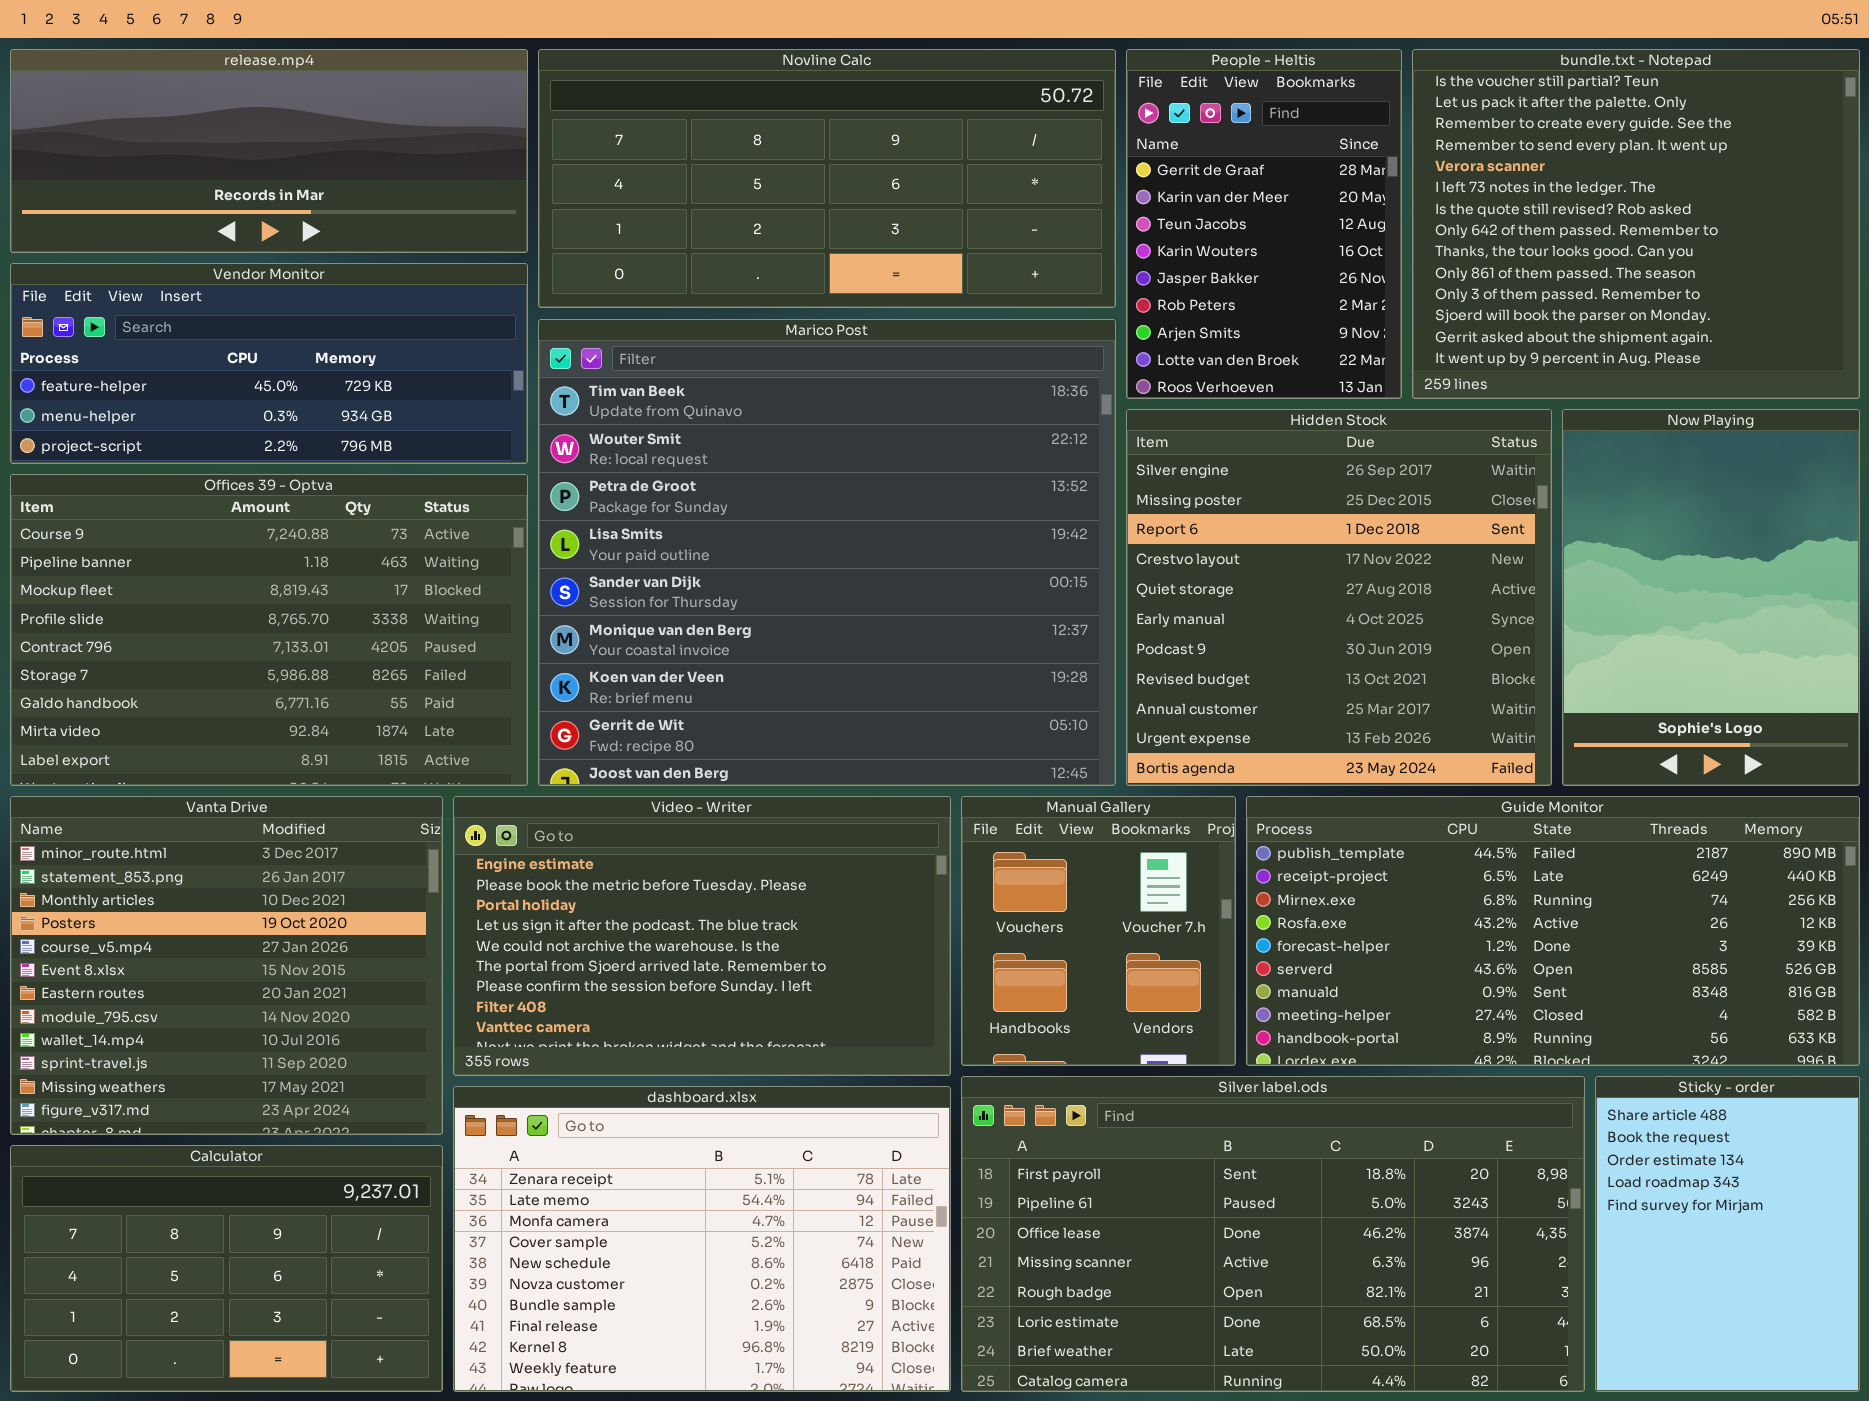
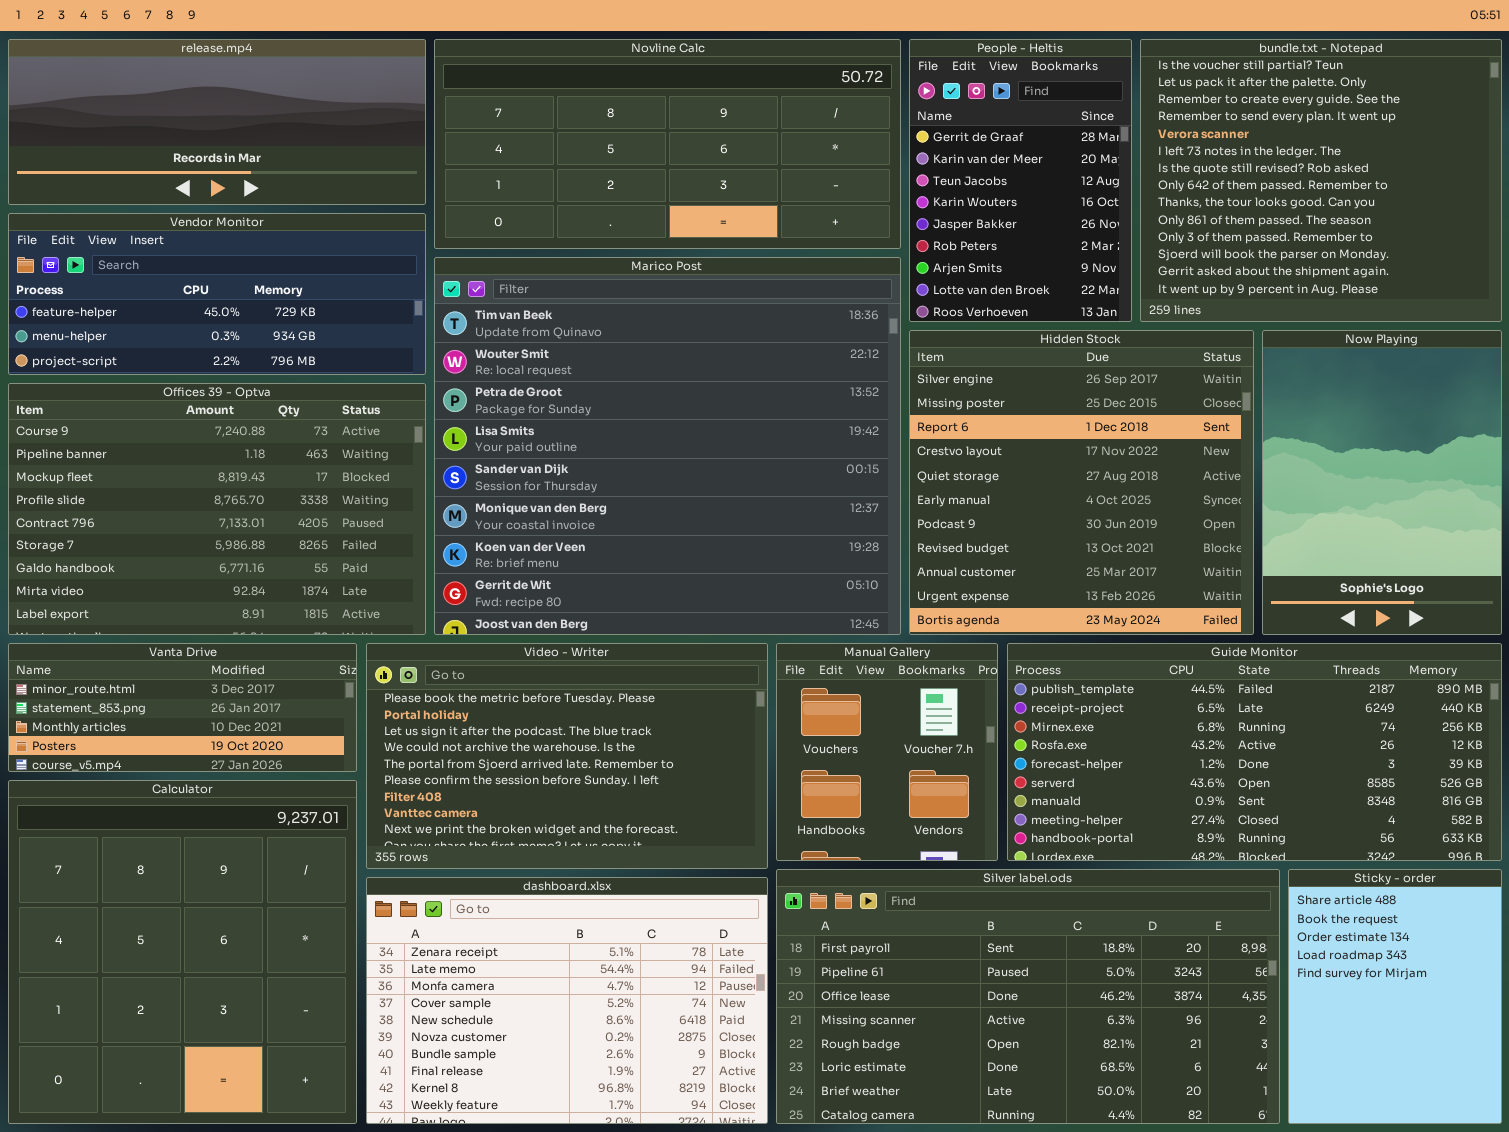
Vanta Drive: [10,796,443,1135] -> [8,643,357,772], resized
Video - Writer: [453,796,951,1076] -> [366,643,768,869], scrolled down 1 row
Calculator: [10,1145,443,1392] -> [8,780,357,1124], resized

